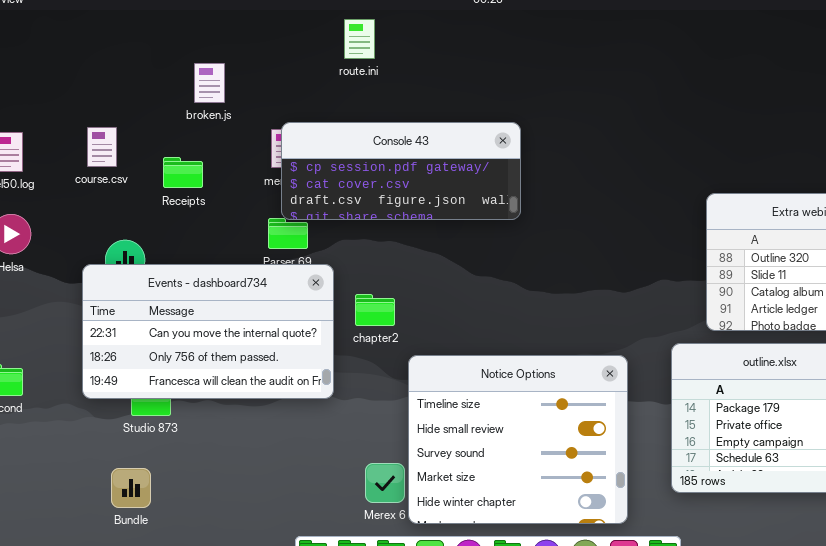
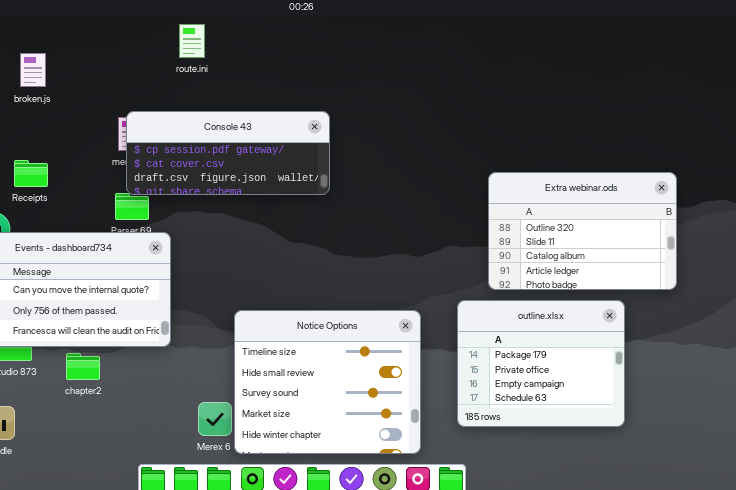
broken.js: [194,63,225,103] -> [20,53,46,87], moved
Receipts: [163,157,203,188] -> [14,160,48,187], moved
chapter2: [355,294,395,326] -> [66,353,100,380], moved

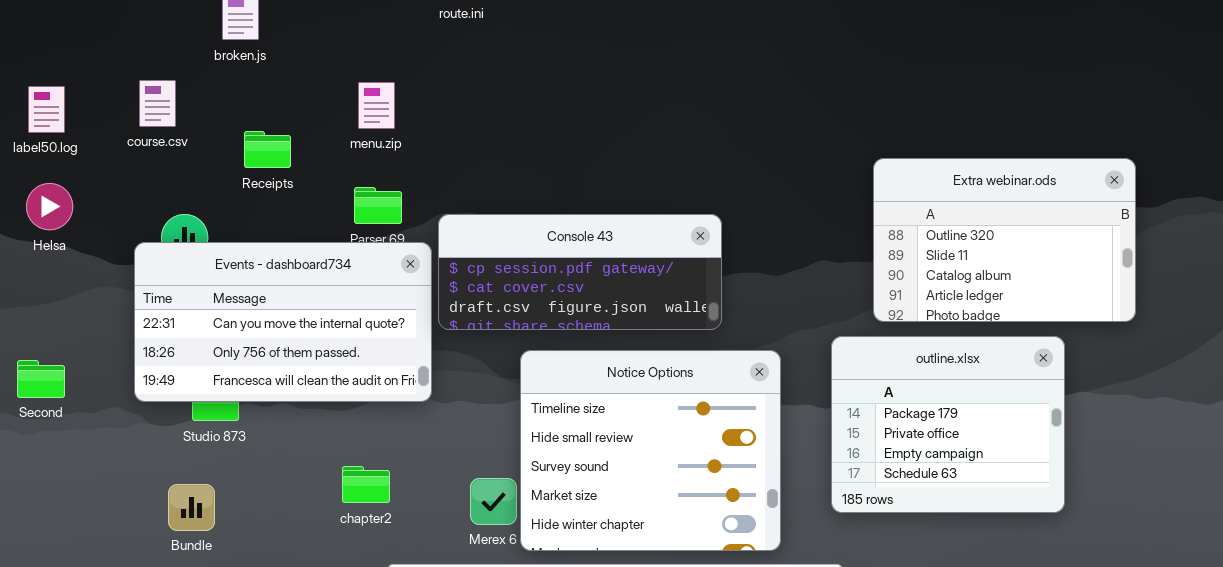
Console 43: [126,111,330,195] -> [438,214,722,330], moved
Receipts: [14,160,48,187] -> [244,131,291,168], moved
chapter2: [66,353,100,380] -> [342,466,390,503], moved

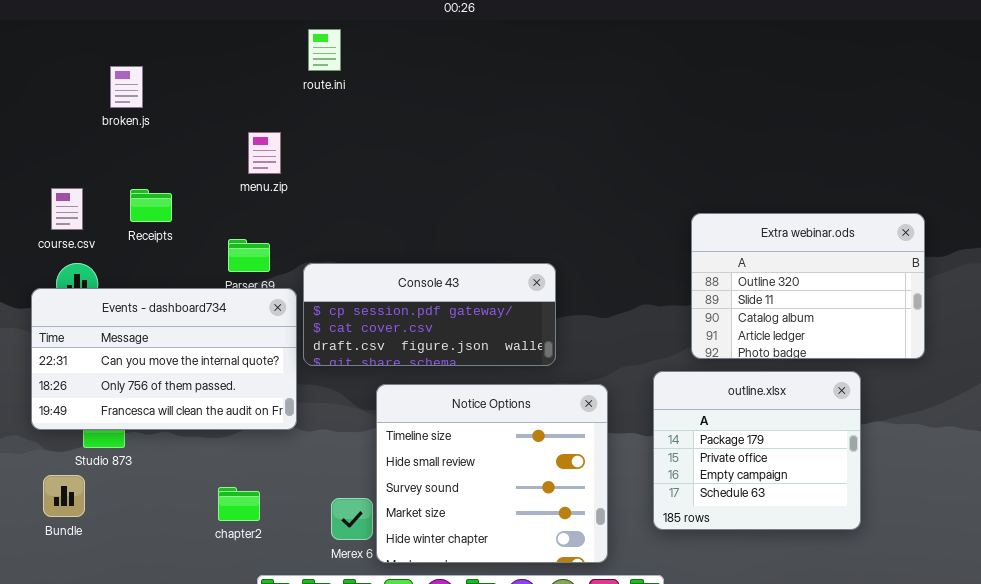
course.csv: [139,80,176,127] -> [51,188,83,230], moved
menu.zip: [358,82,395,129] -> [248,132,281,174], moved
Bundle: [168,484,215,531] -> [43,475,85,517], moved

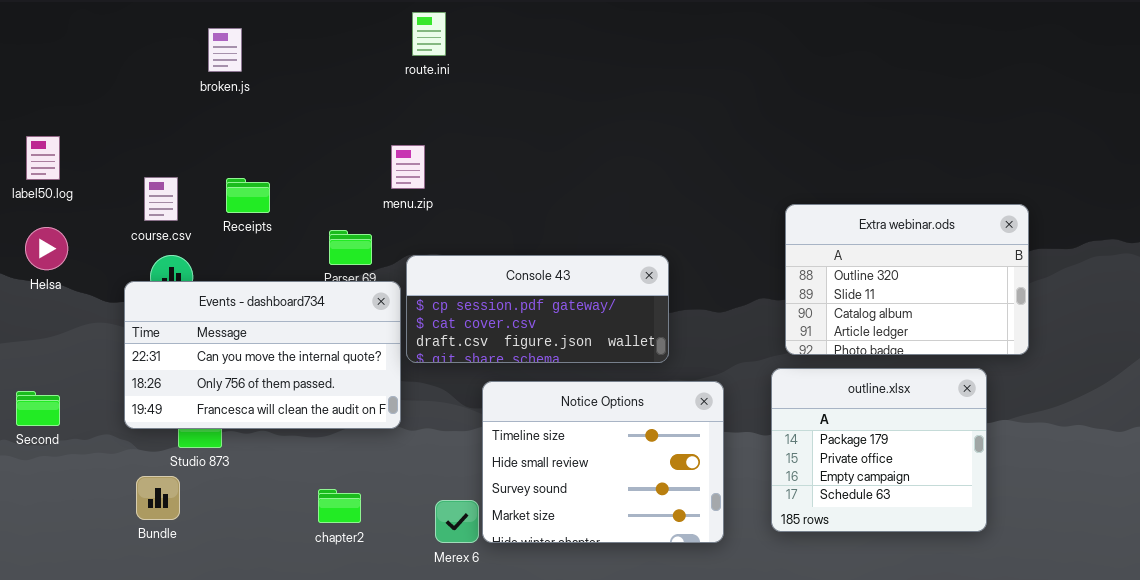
broken.js: [110,66,143,108] -> [208,28,242,72], moved
menu.zip: [248,132,281,174] -> [391,145,425,189], moved
Extra webinar.ods: [691,213,925,359] -> [785,204,1029,355], moved
Notice Options: [376,384,608,563] -> [482,381,724,543], resized

